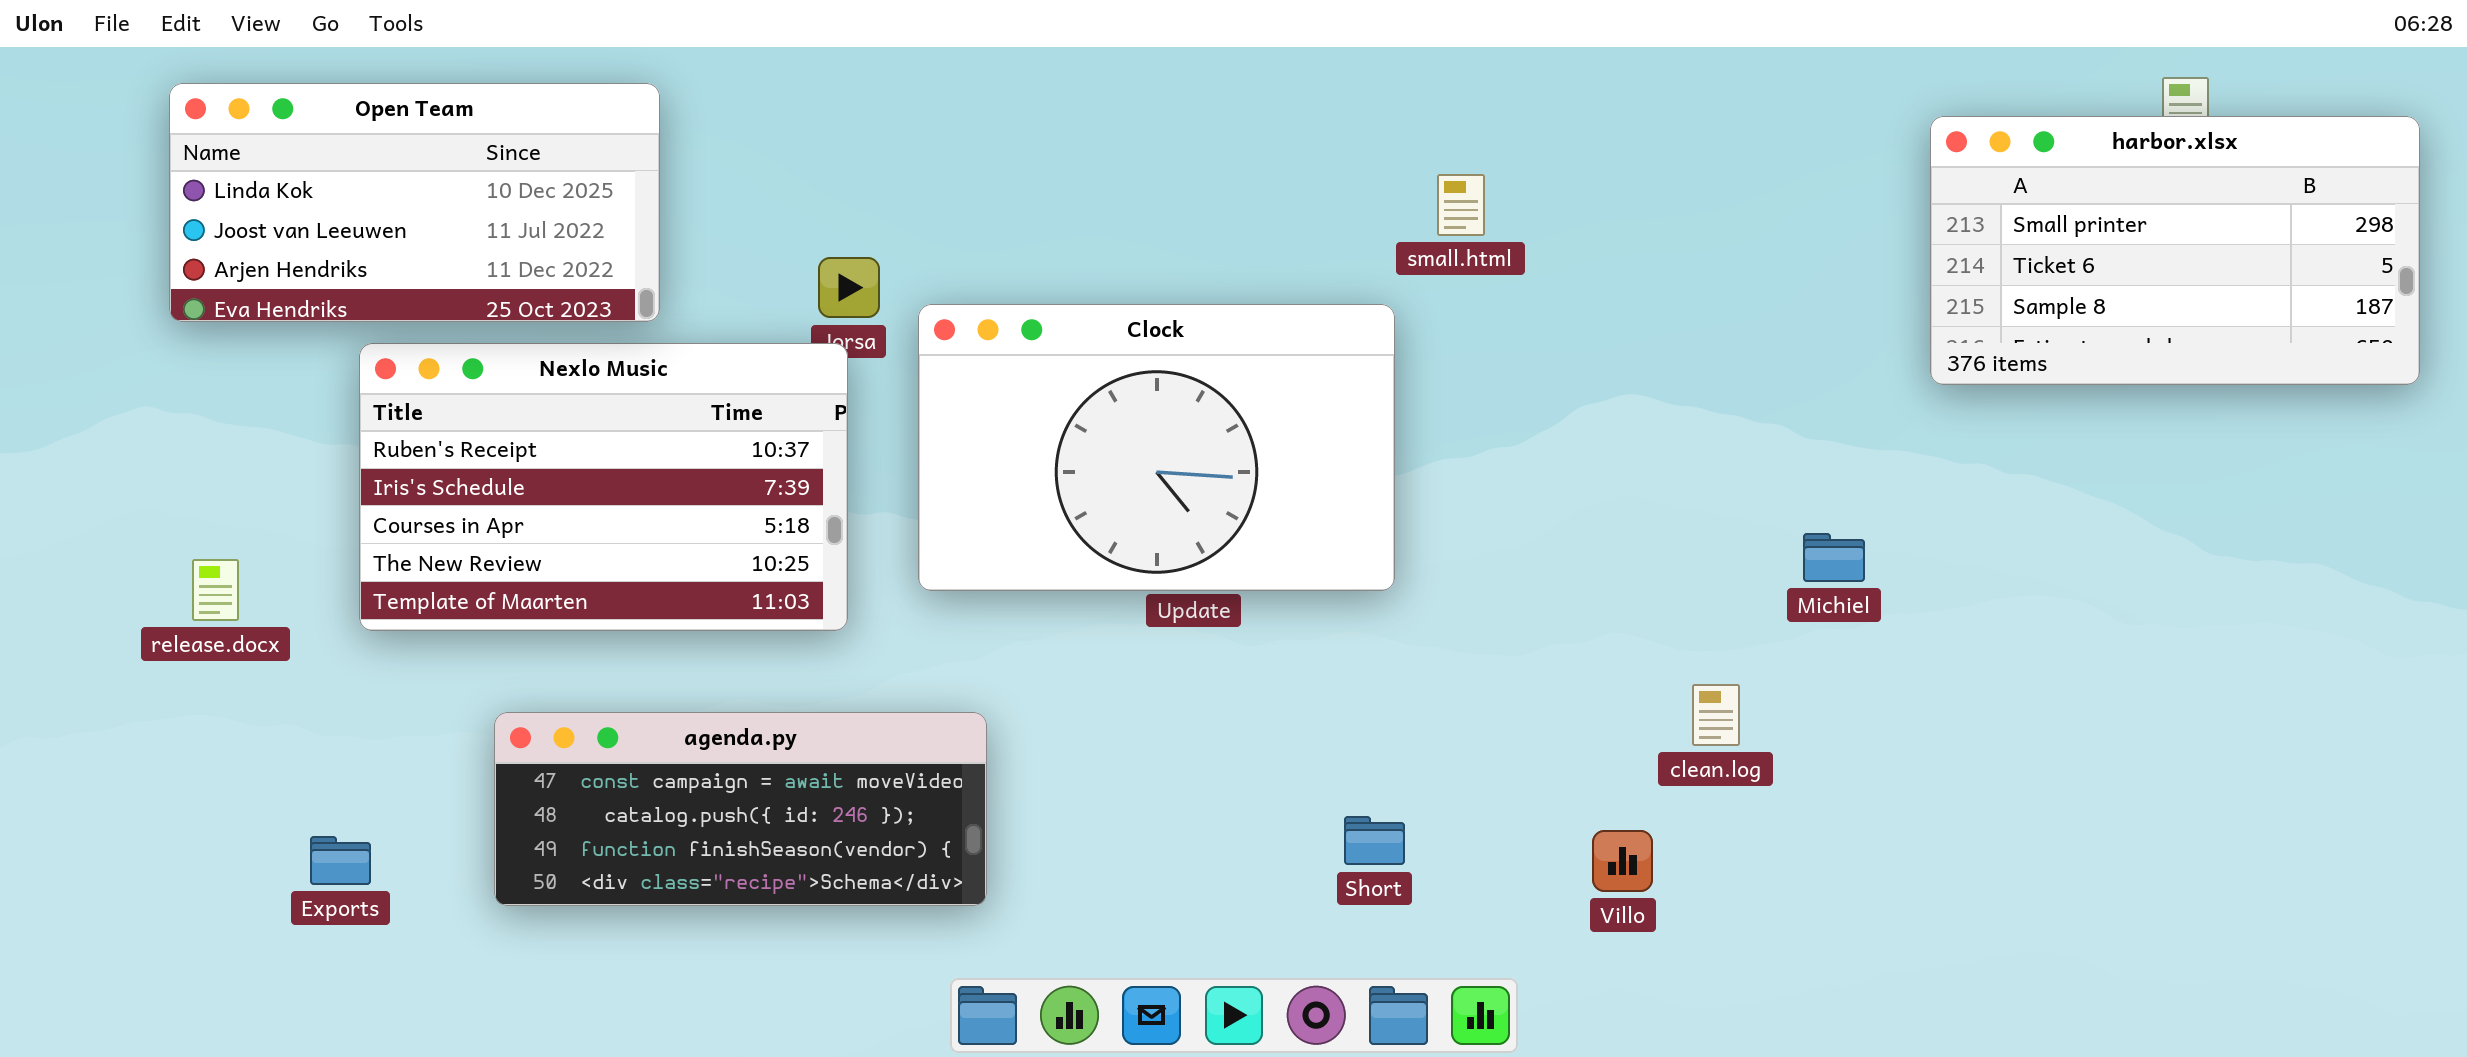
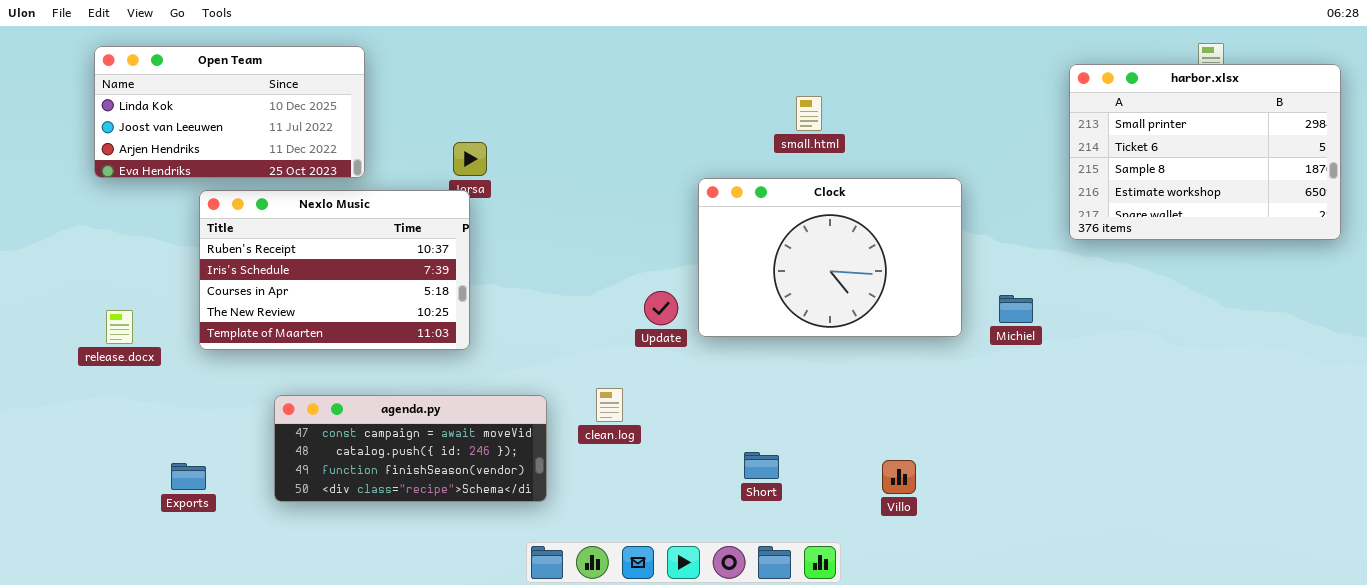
harbor.xlsx: [1930,116,2420,385] -> [1069,64,1341,240], resized
Clock: [918,304,1395,591] -> [698,178,962,337], moved
clean.log: [1692,684,1740,746] -> [596,388,623,422], moved

